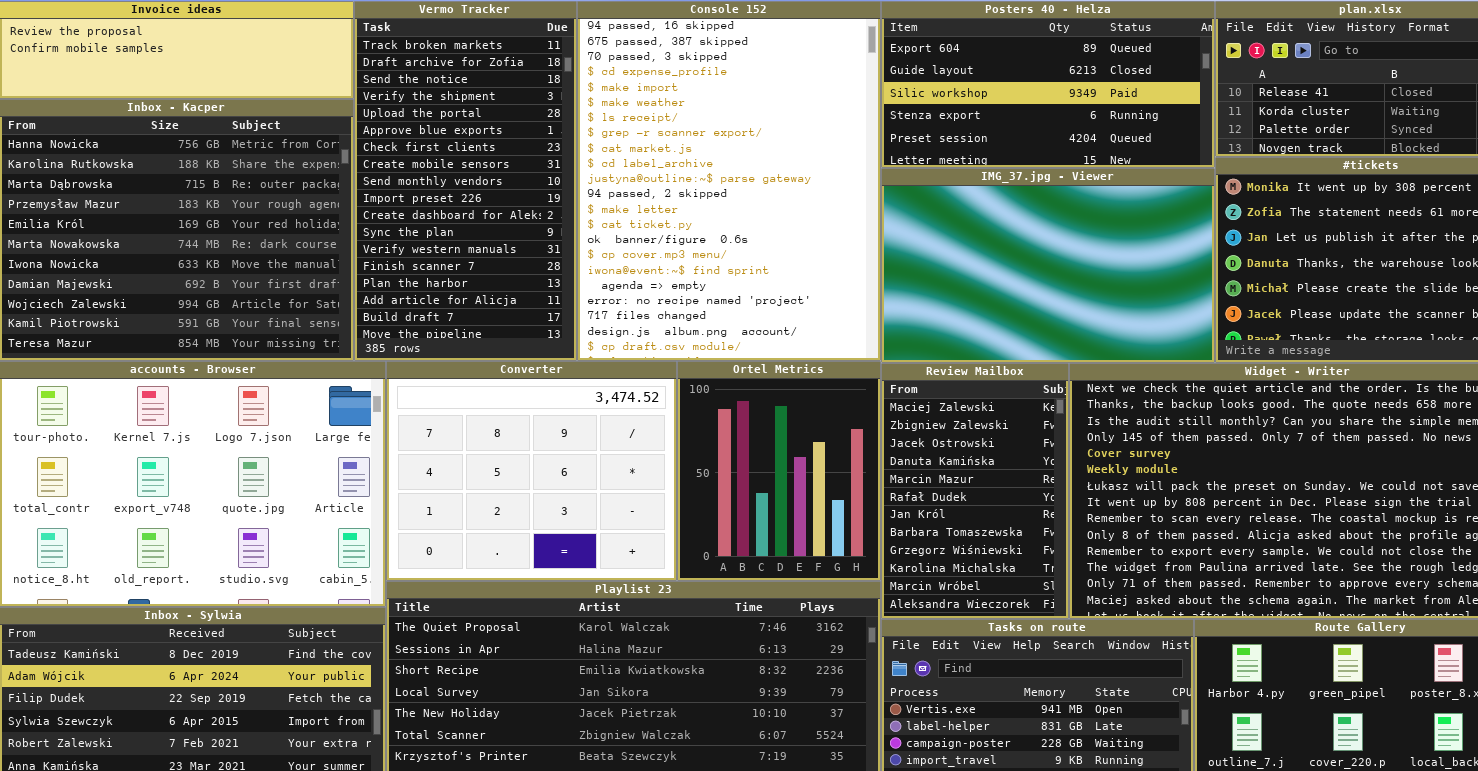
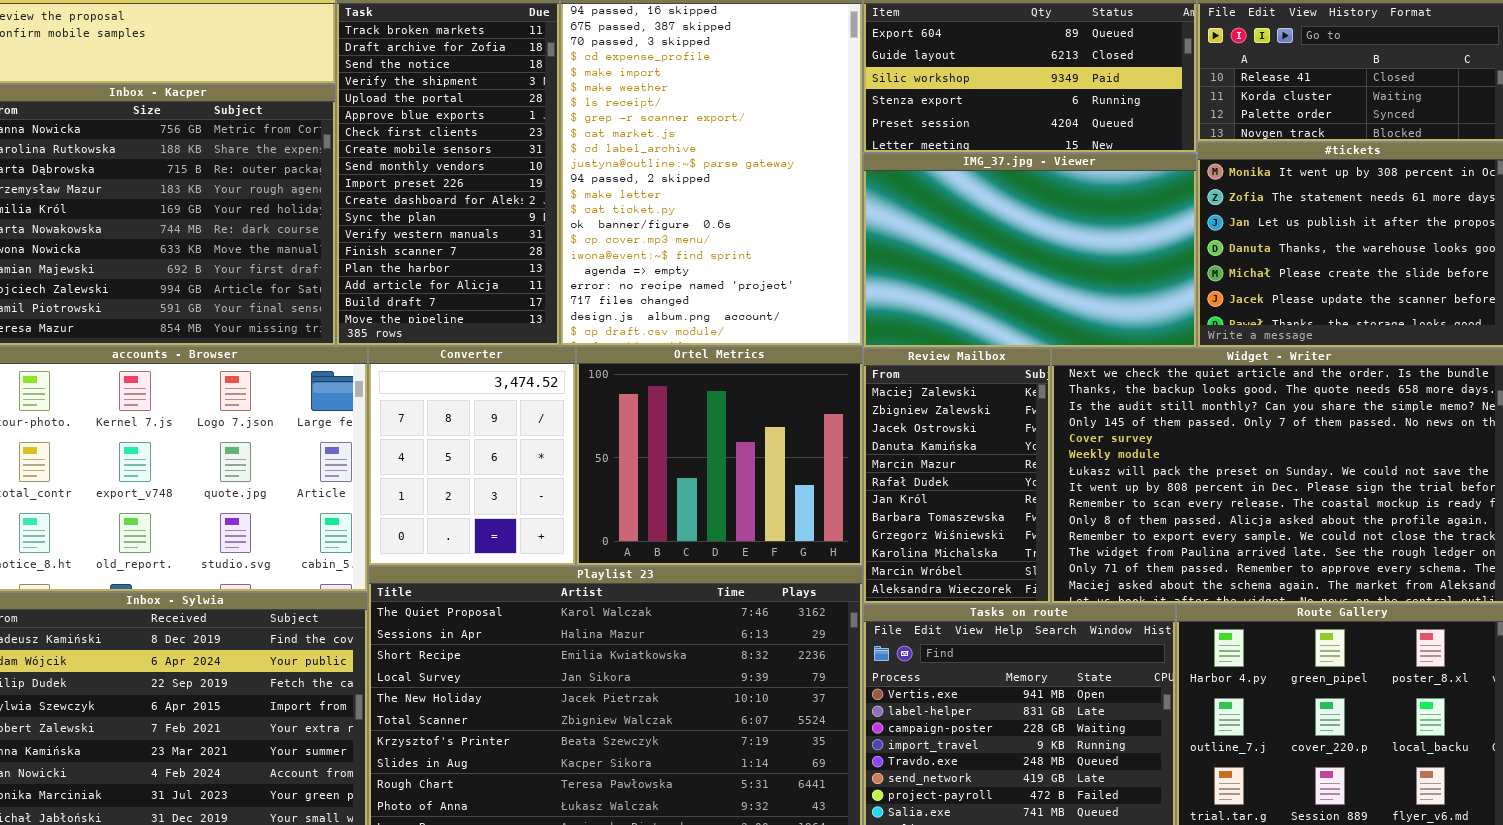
Converter: [386,361,677,581] -> [368,346,576,566], resized
Ortel Metrics: [677,361,881,581] -> [576,346,863,566], resized

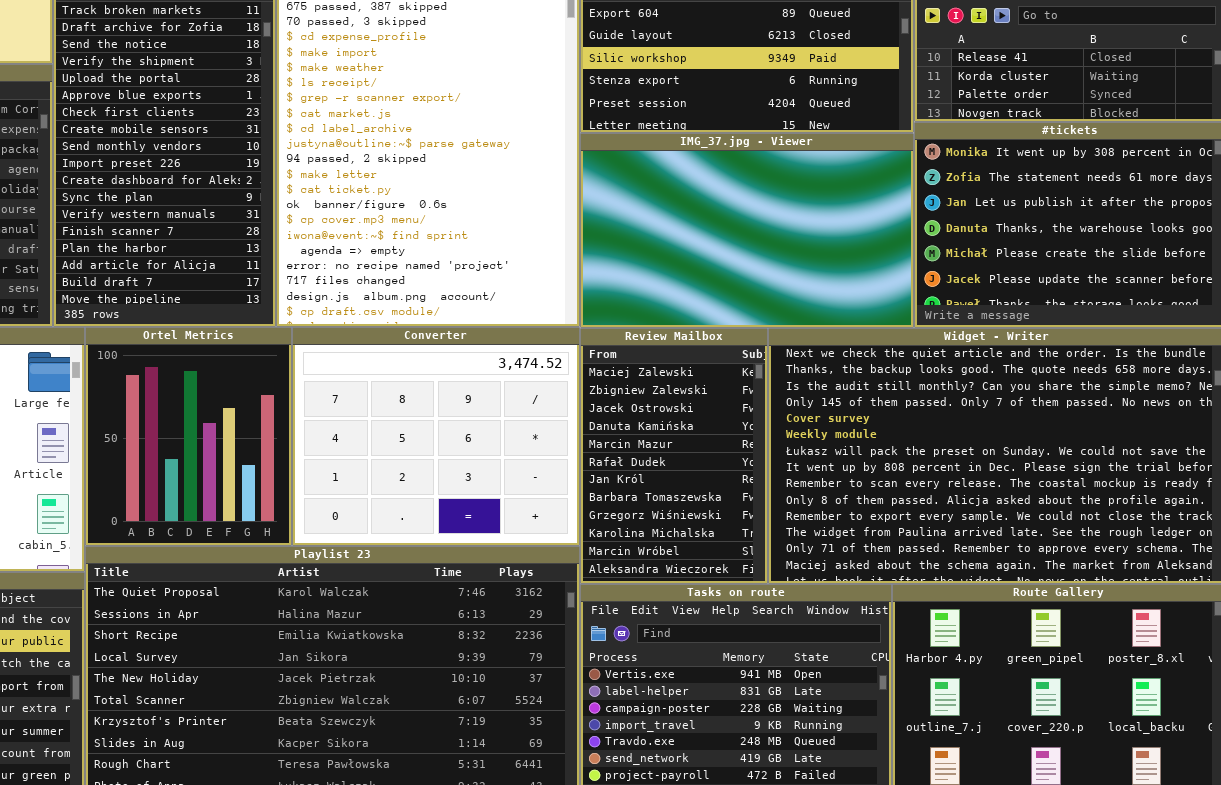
Converter: [368,346,576,566] -> [292,327,580,546], moved, resized
Ortel Metrics: [576,346,863,566] -> [85,327,292,546], moved, resized

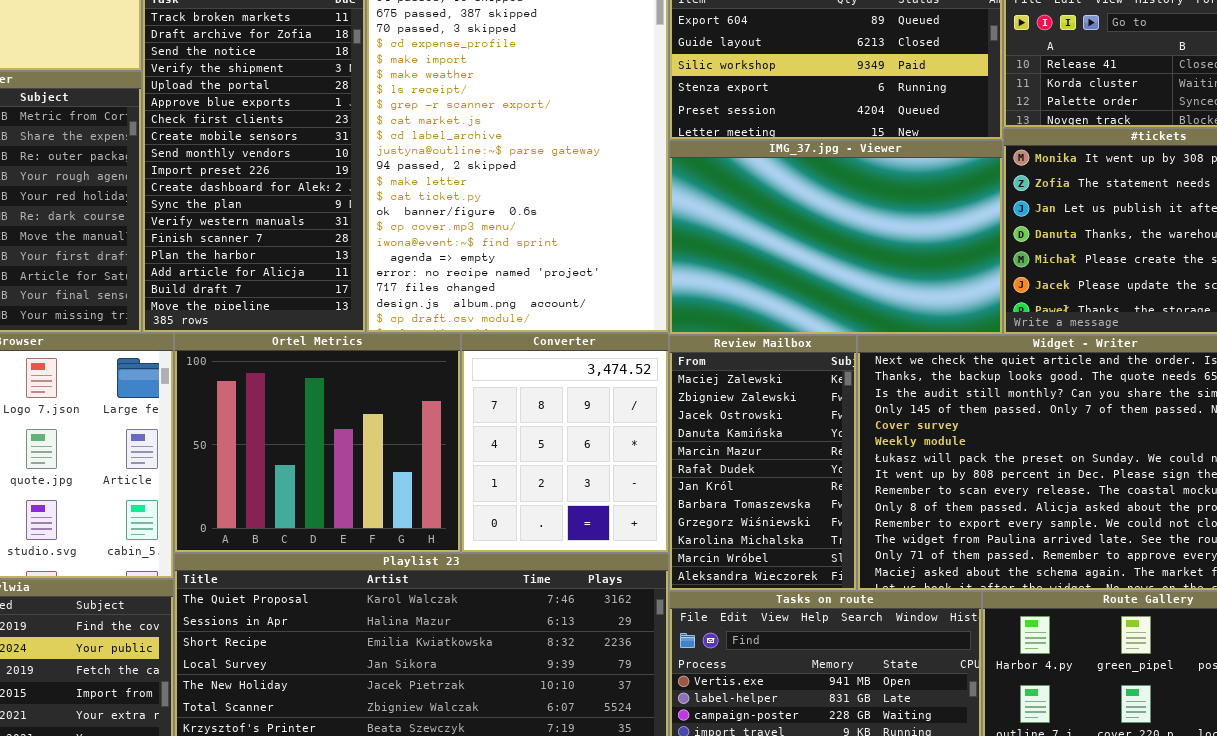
Ortel Metrics: [85,327,292,546] -> [174,333,461,553], resized
Converter: [292,327,580,546] -> [461,333,669,553], resized

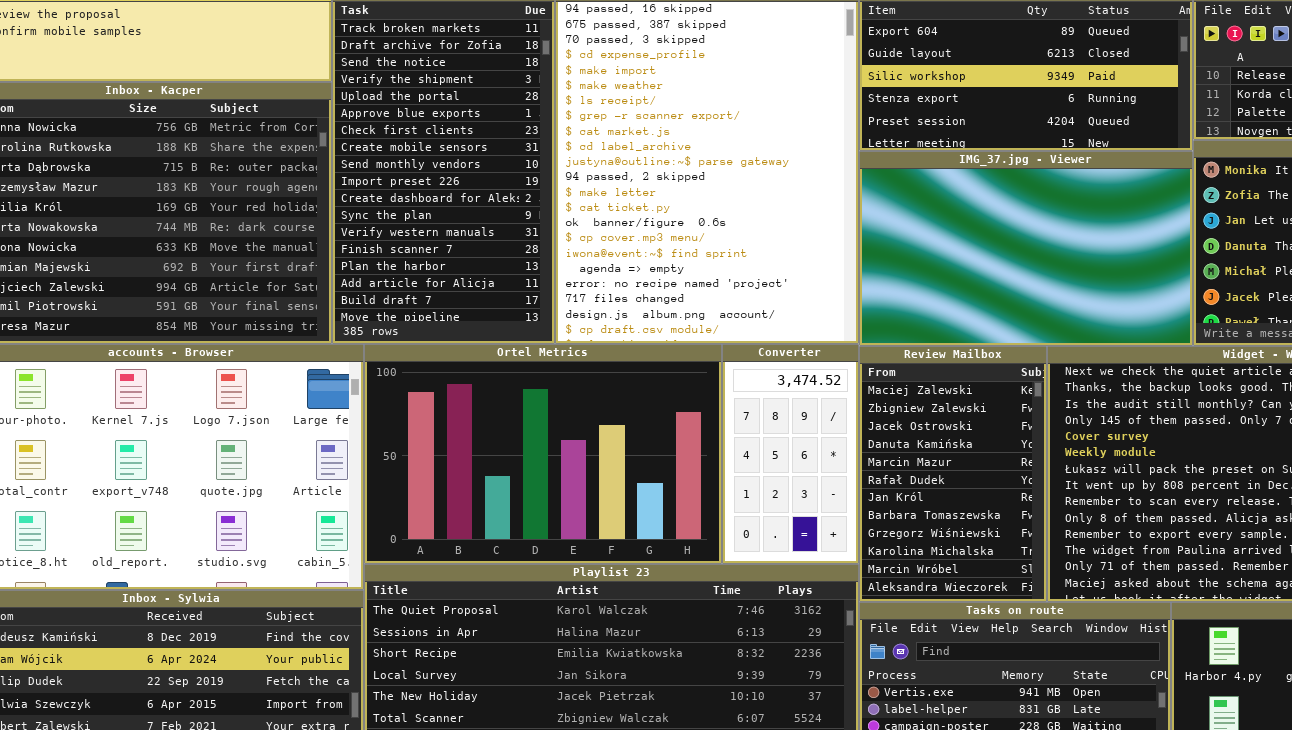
Ortel Metrics: [174,333,461,553] -> [364,344,722,564], resized
Converter: [461,333,669,553] -> [722,344,859,564], resized

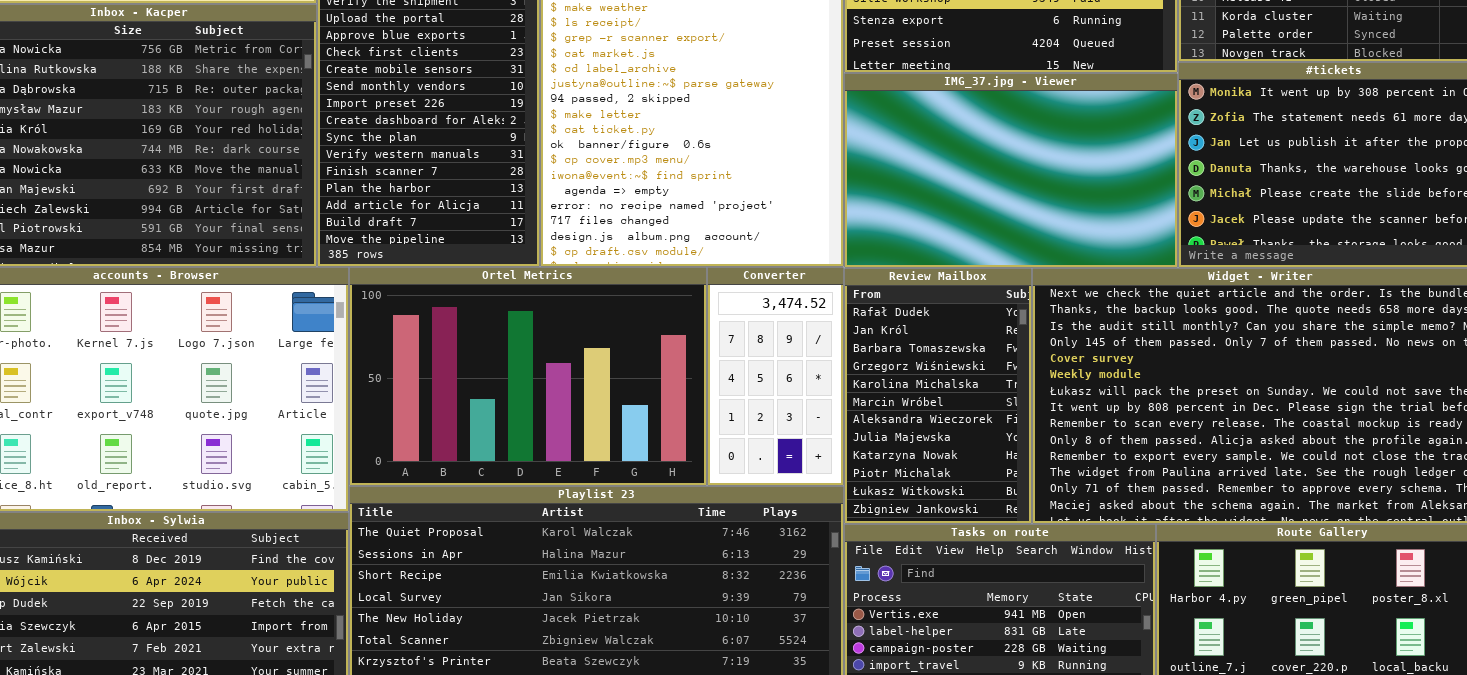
Review Mailbox: [859,346,1047,602] -> [844,268,1032,524], scrolled down 5 rows

